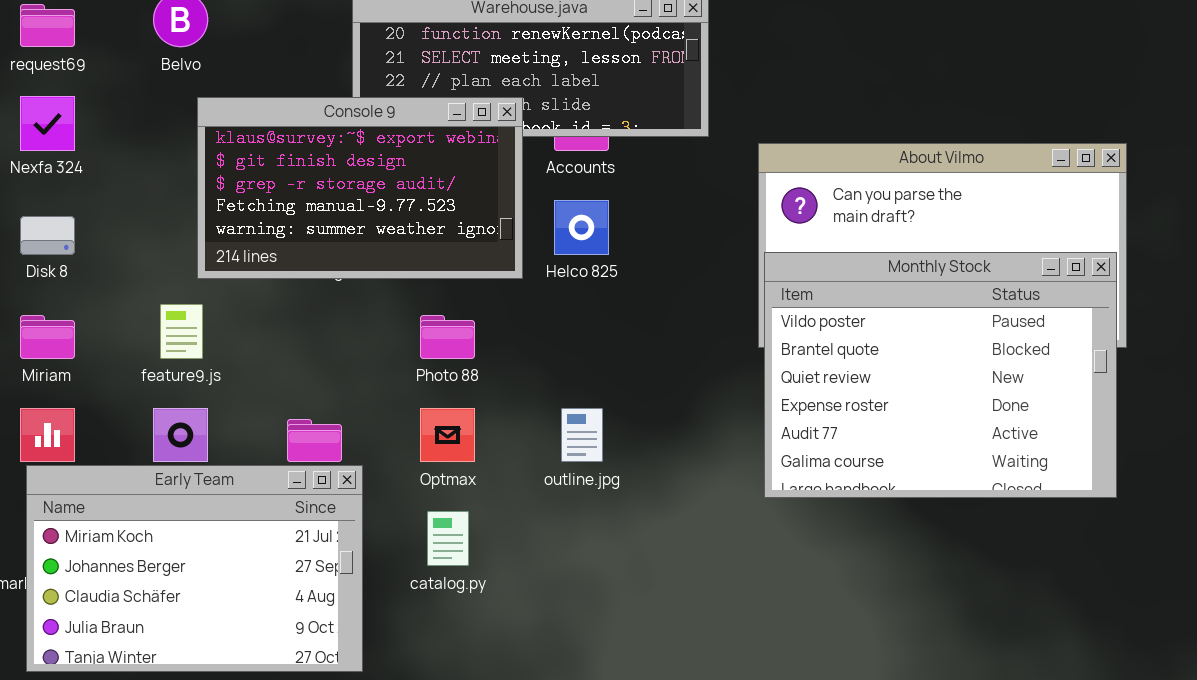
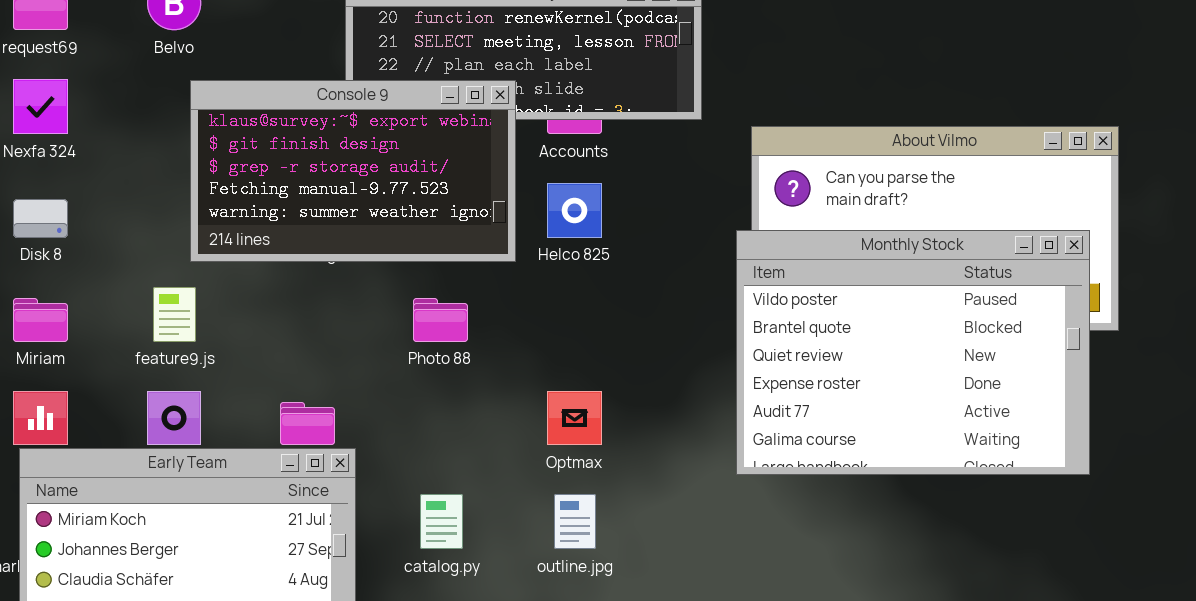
Monthly Stock: [764,252,1117,498] -> [736,230,1090,475], moved
Optmax: [420,408,475,462] -> [547,391,602,445], moved
outline.jpg: [561,408,603,462] -> [554,494,596,549], moved

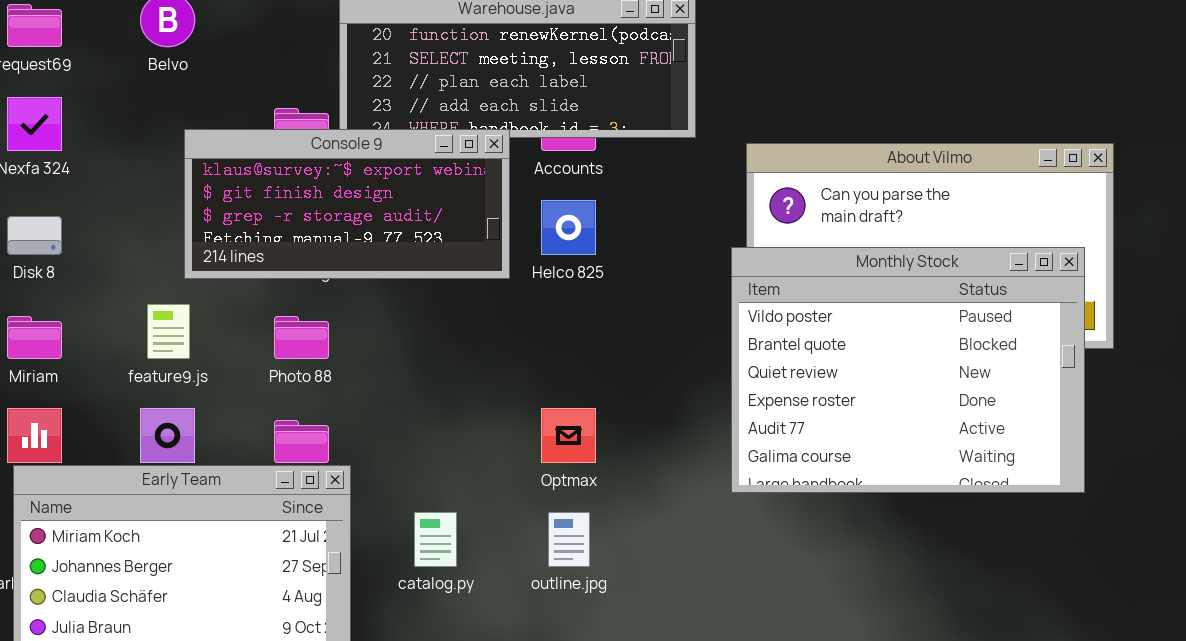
Console 9: [190,80,516,262] -> [184,129,510,279], resized
Photo 88: [413,298,468,342] -> [274,316,329,359], moved

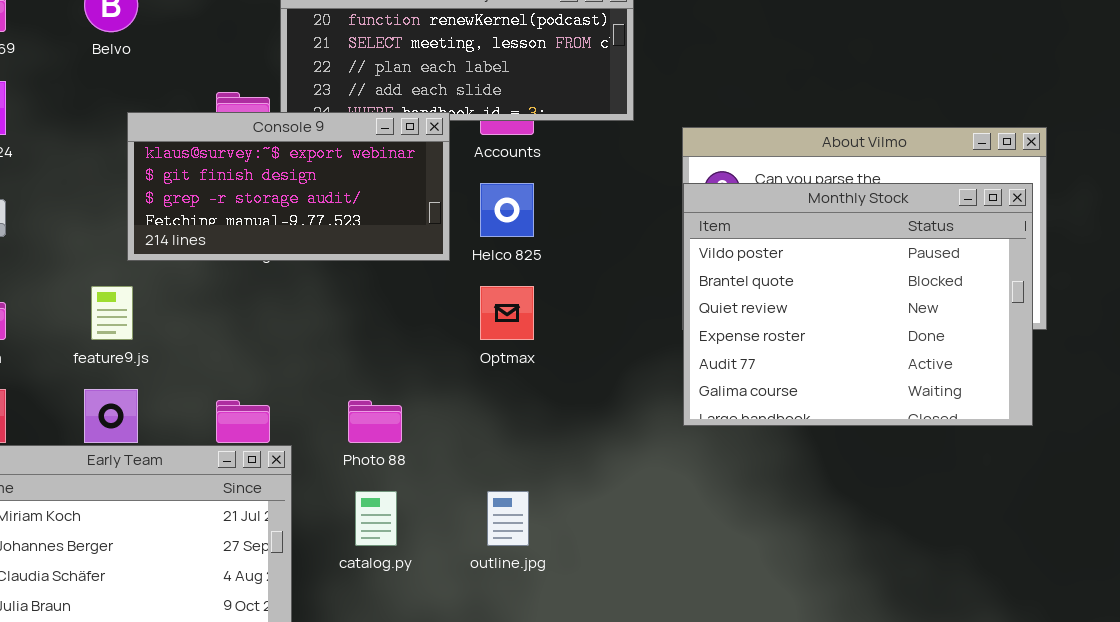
Monthly Stock: [731,247,1085,493] -> [683,183,1033,426], moved
Photo 88: [274,316,329,359] -> [348,400,402,443], moved
Optmax: [541,408,596,463] -> [480,286,534,340], moved

